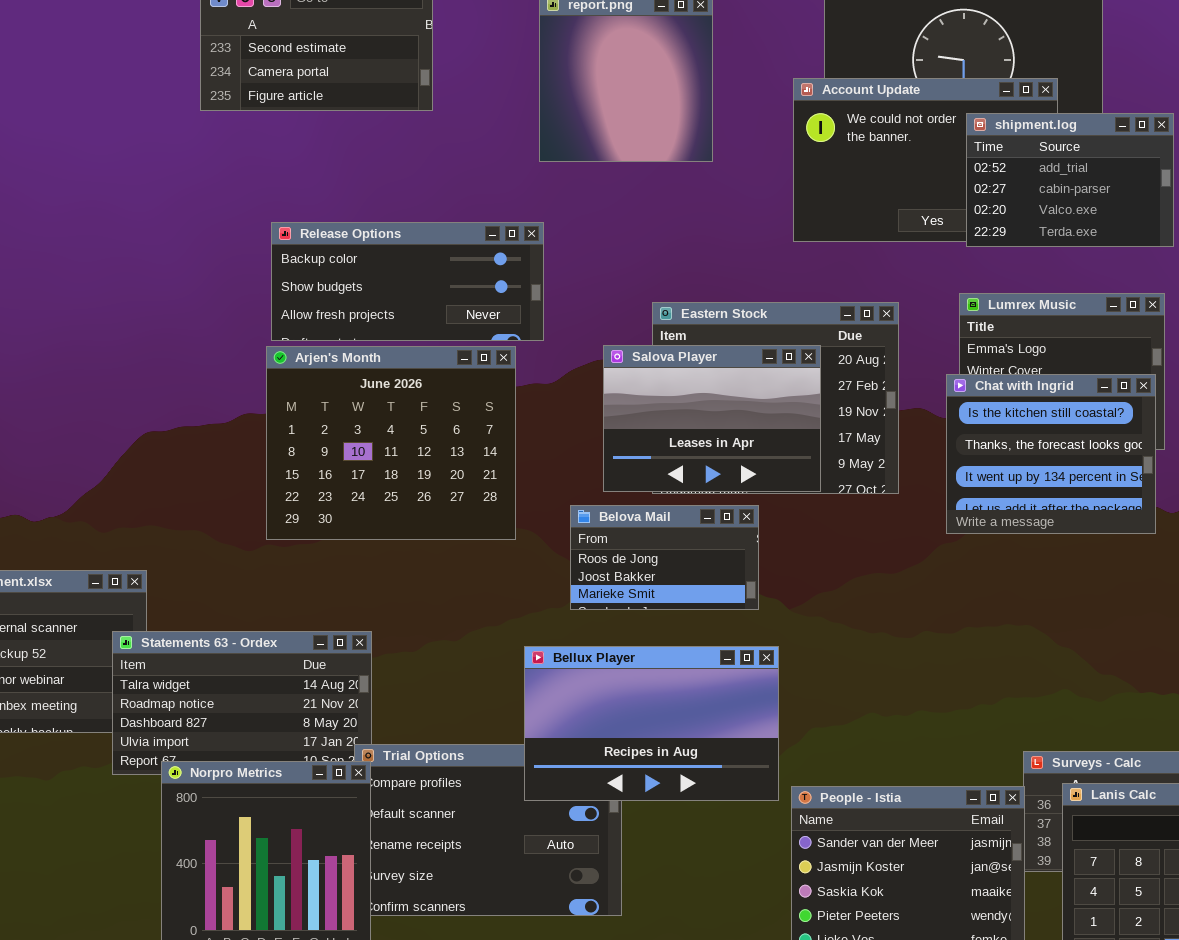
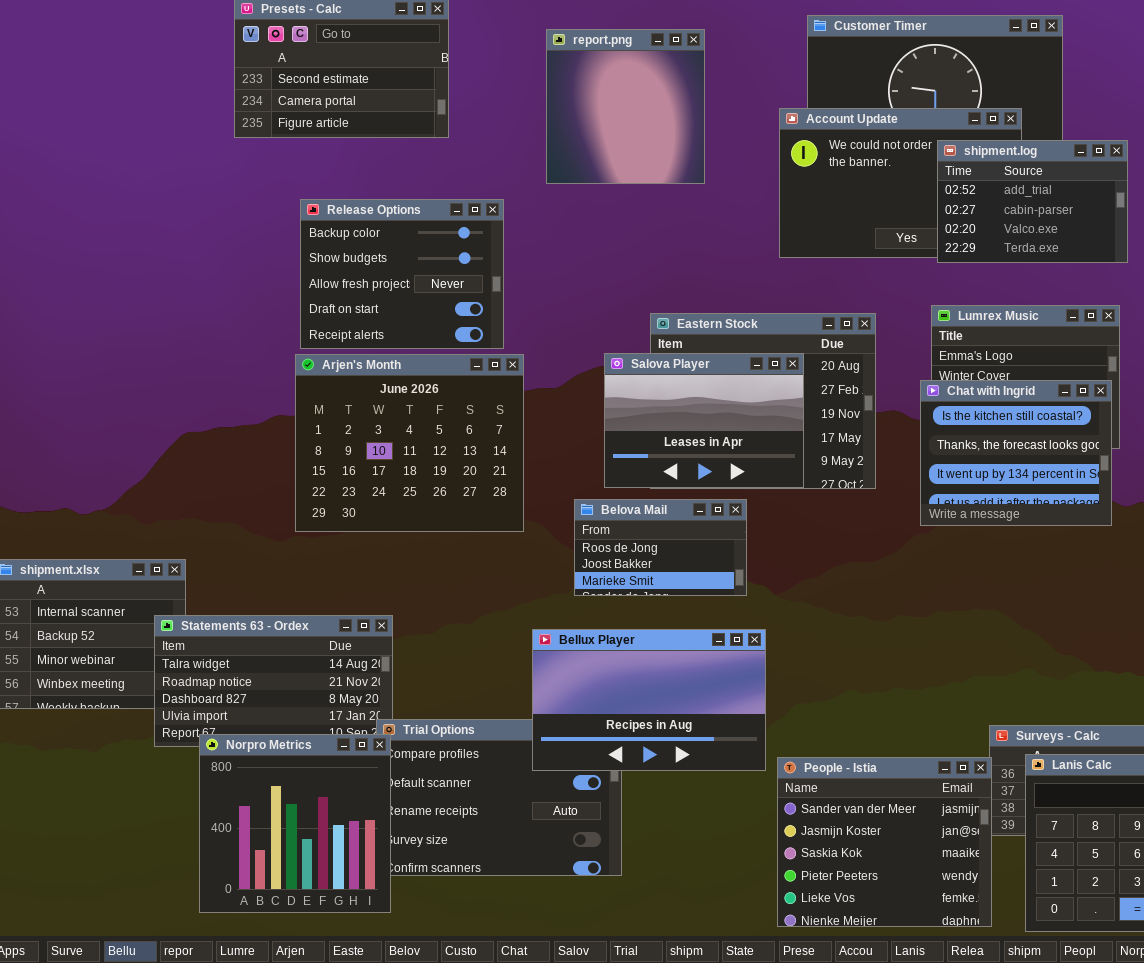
Release Options: [271,222,544,341] -> [300,199,504,349], resized

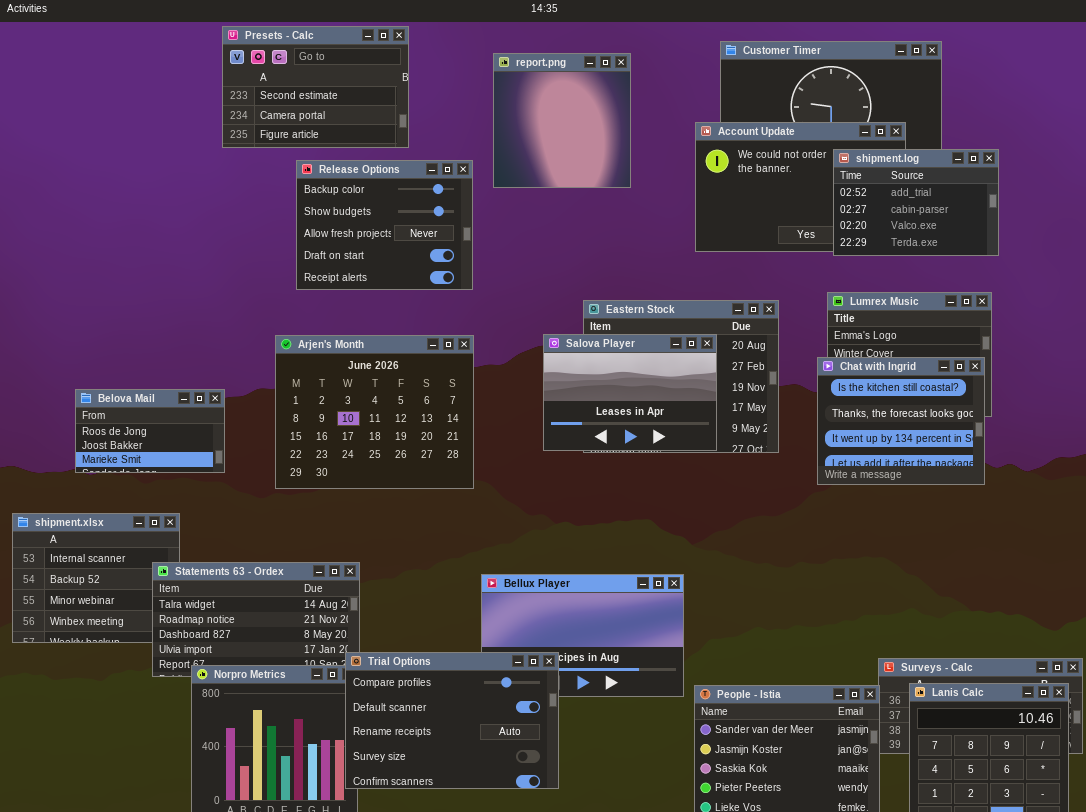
Release Options: [300,199,504,349] -> [296,160,473,290], moved
Belova Mail: [574,499,747,596] -> [75,389,225,473], moved
Trial Options: [376,719,622,876] -> [345,652,559,789], raised

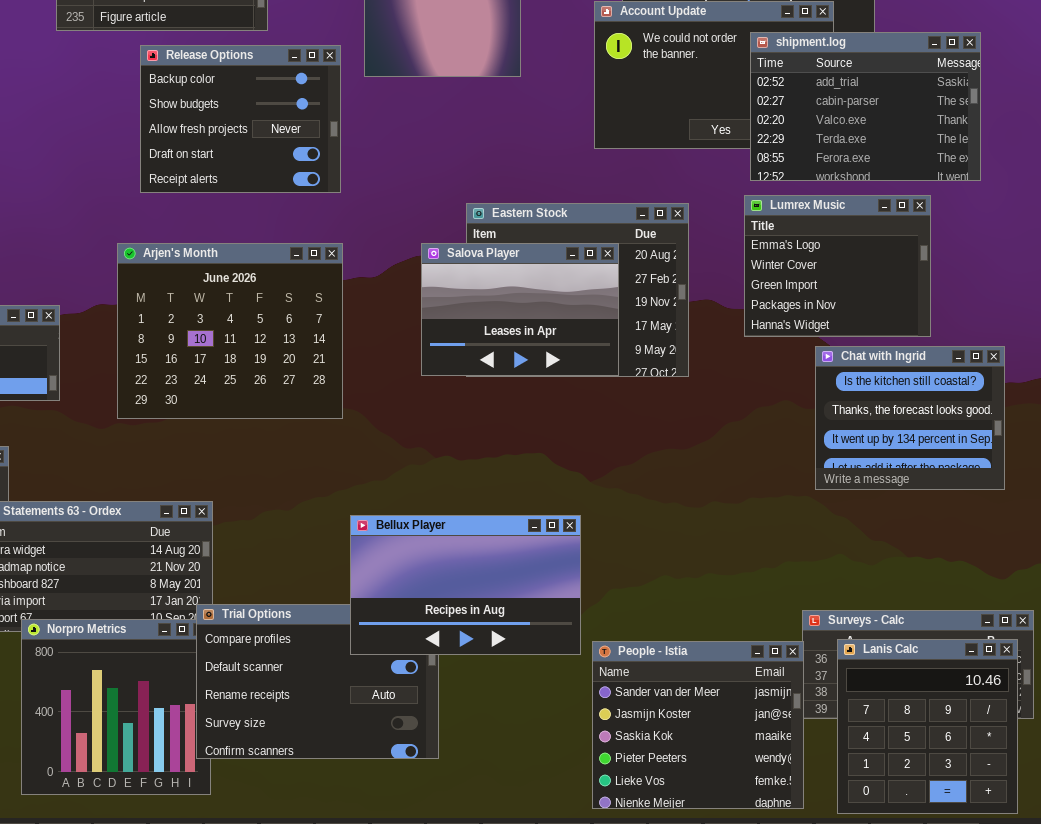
shipment.log: [833,149,999,256] -> [750,32,981,181], resized
Chat with Ingrid: [817,357,985,485] -> [815,346,1005,490], moved
Bellux Player: [481,574,684,697] -> [350,515,581,655], raised

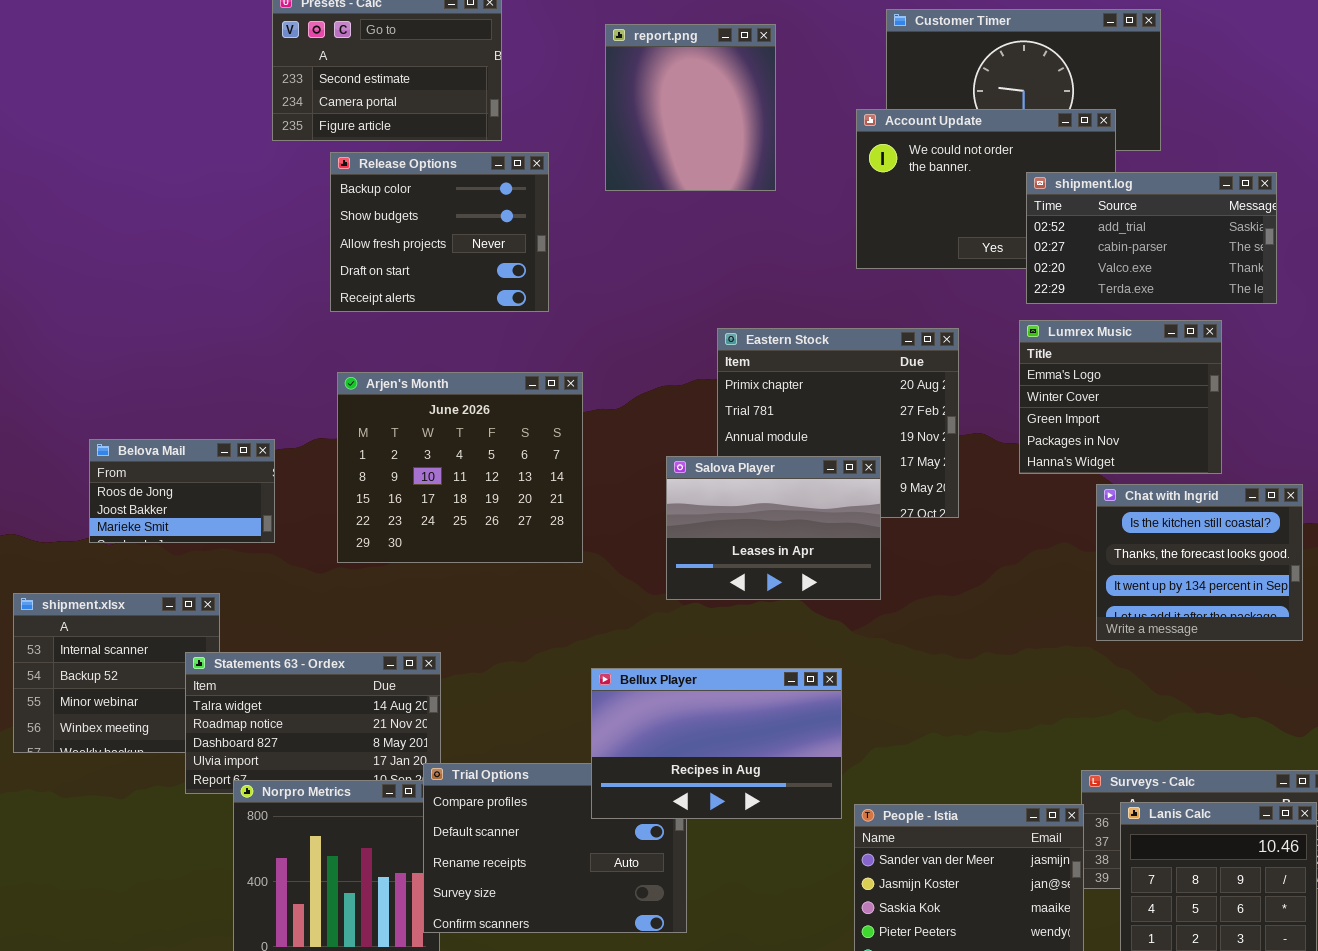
shipment.log: [750,32,981,181] -> [1026,172,1277,304], resized
Release Options: [140,45,341,193] -> [330,152,549,312], moved
Salova Player: [421,243,619,376] -> [666,456,881,600], moved

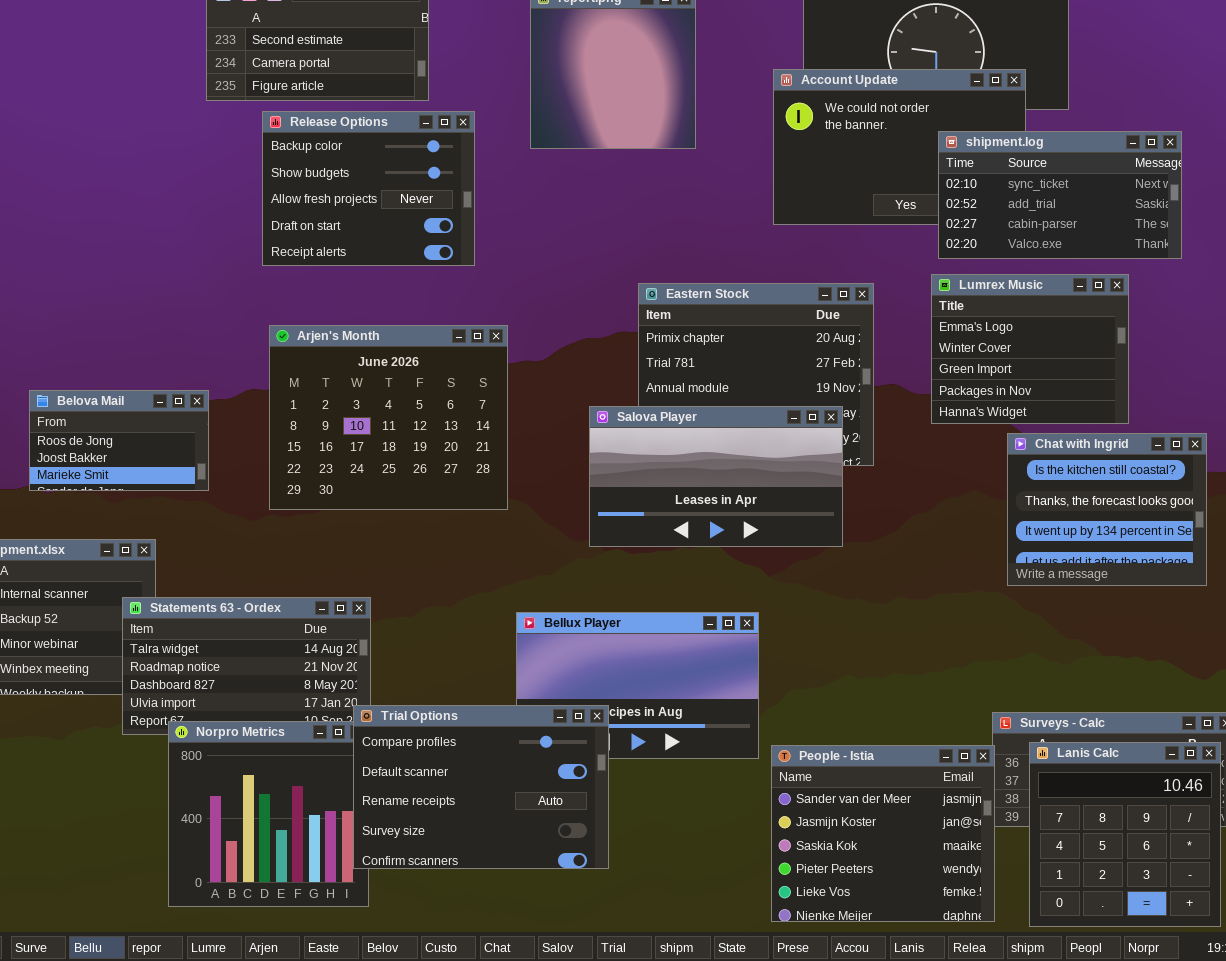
shipment.log: [1026,172,1277,304] -> [938,131,1182,259], scrolled up 1 row
Salova Player: [666,456,881,600] -> [589,406,843,547], resized
Trial Options: [423,763,687,933] -> [353,705,609,869], raised

